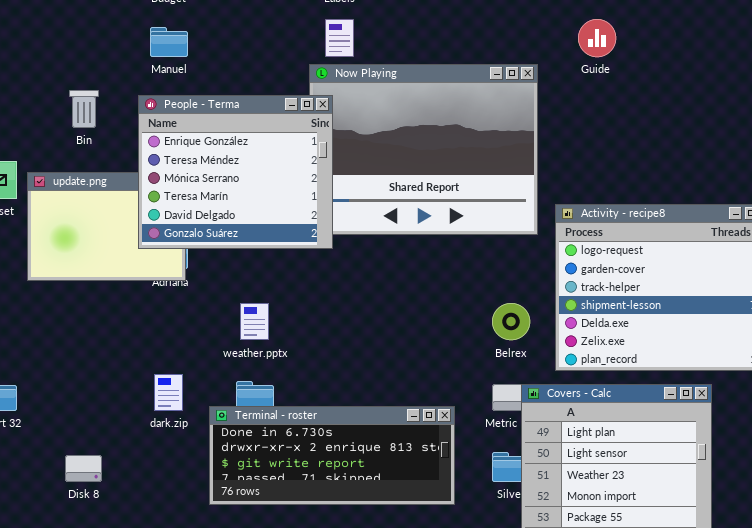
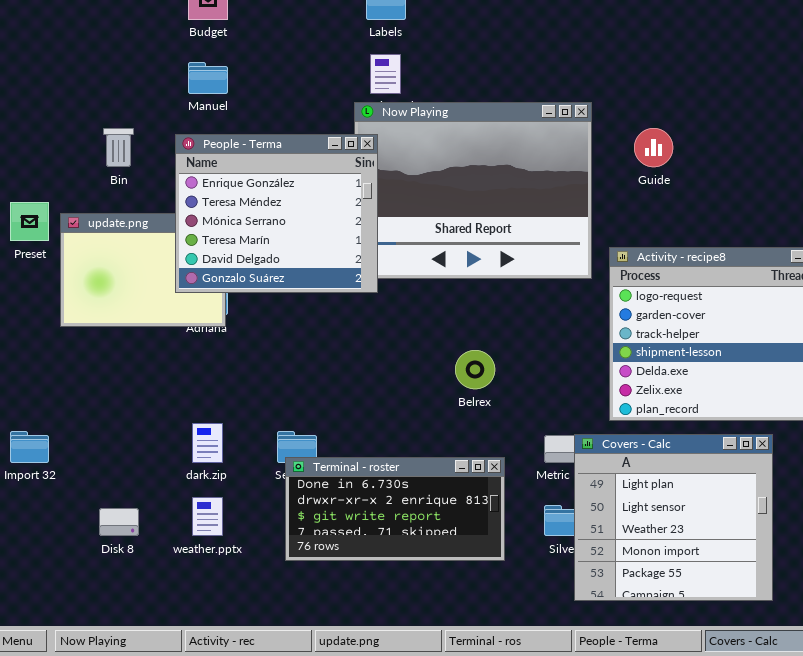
Guide: [578,19,616,57] -> [634,128,673,167], moved
weather.pptx: [240,303,269,340] -> [192,497,223,536], moved
Belrex: [492,303,530,340] -> [455,350,495,389], moved
Terminal - roster: [209,406,455,505] -> [285,457,505,561], resized

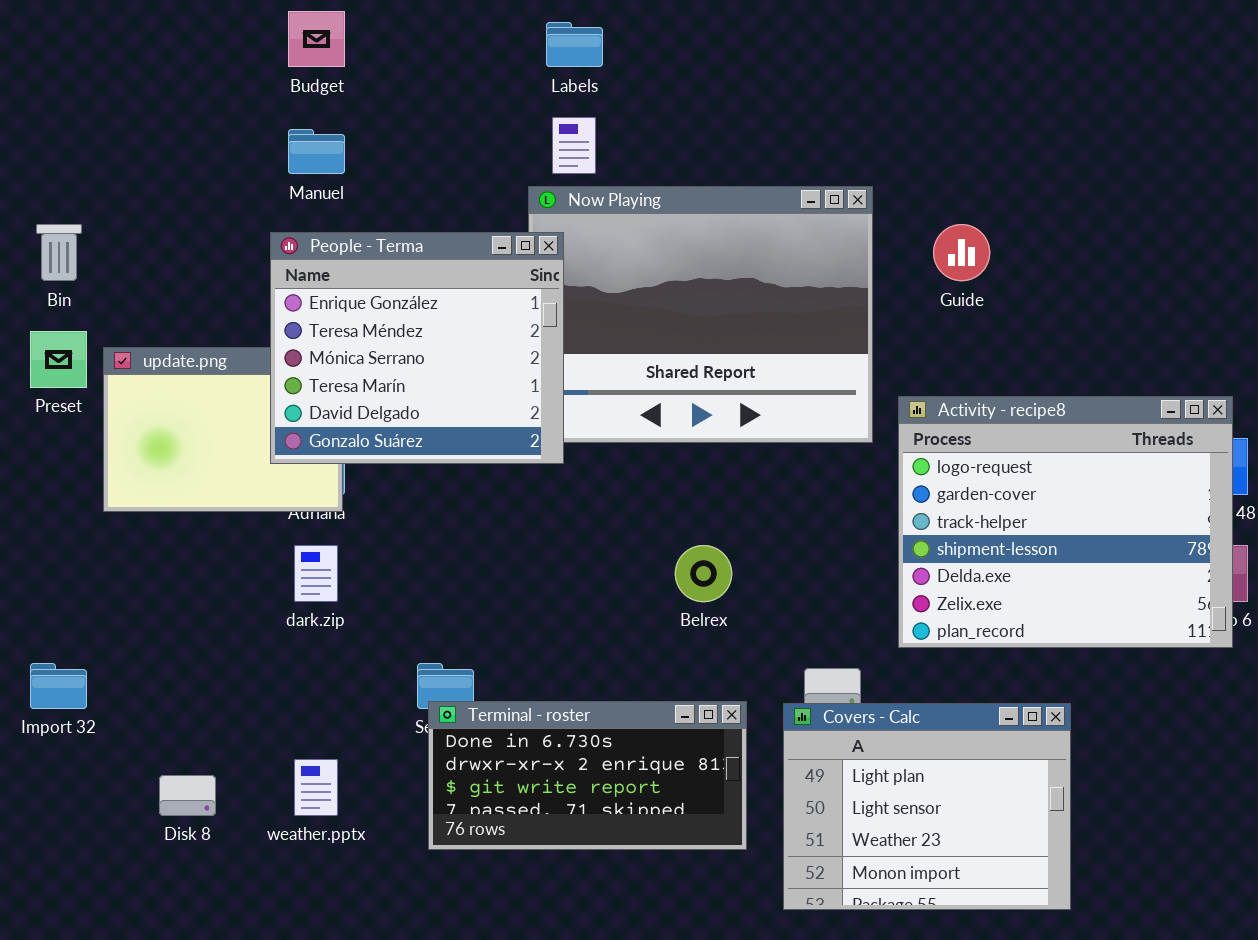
Bin: [103,128,134,167] -> [36,224,82,281], moved
dark.zip: [192,423,223,463] -> [294,545,338,602], moved
Covers - Calc: [574,434,773,601] -> [783,703,1071,910], moved, resized

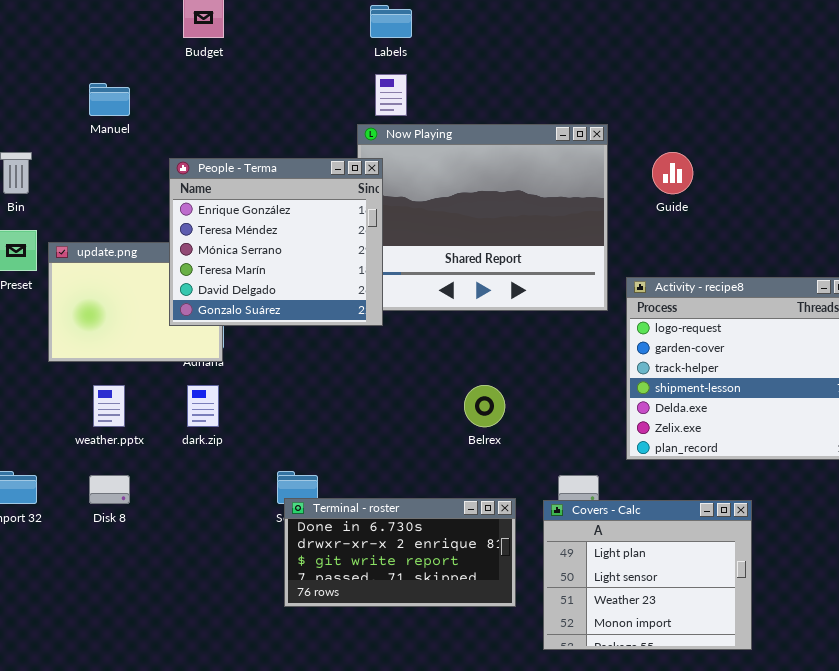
Manuel: [288,129,345,174] -> [89,83,130,116], moved
weather.pptx: [294,759,338,816] -> [93,385,125,427], moved
Disk 8: [159,775,216,816] -> [89,475,130,504], moved

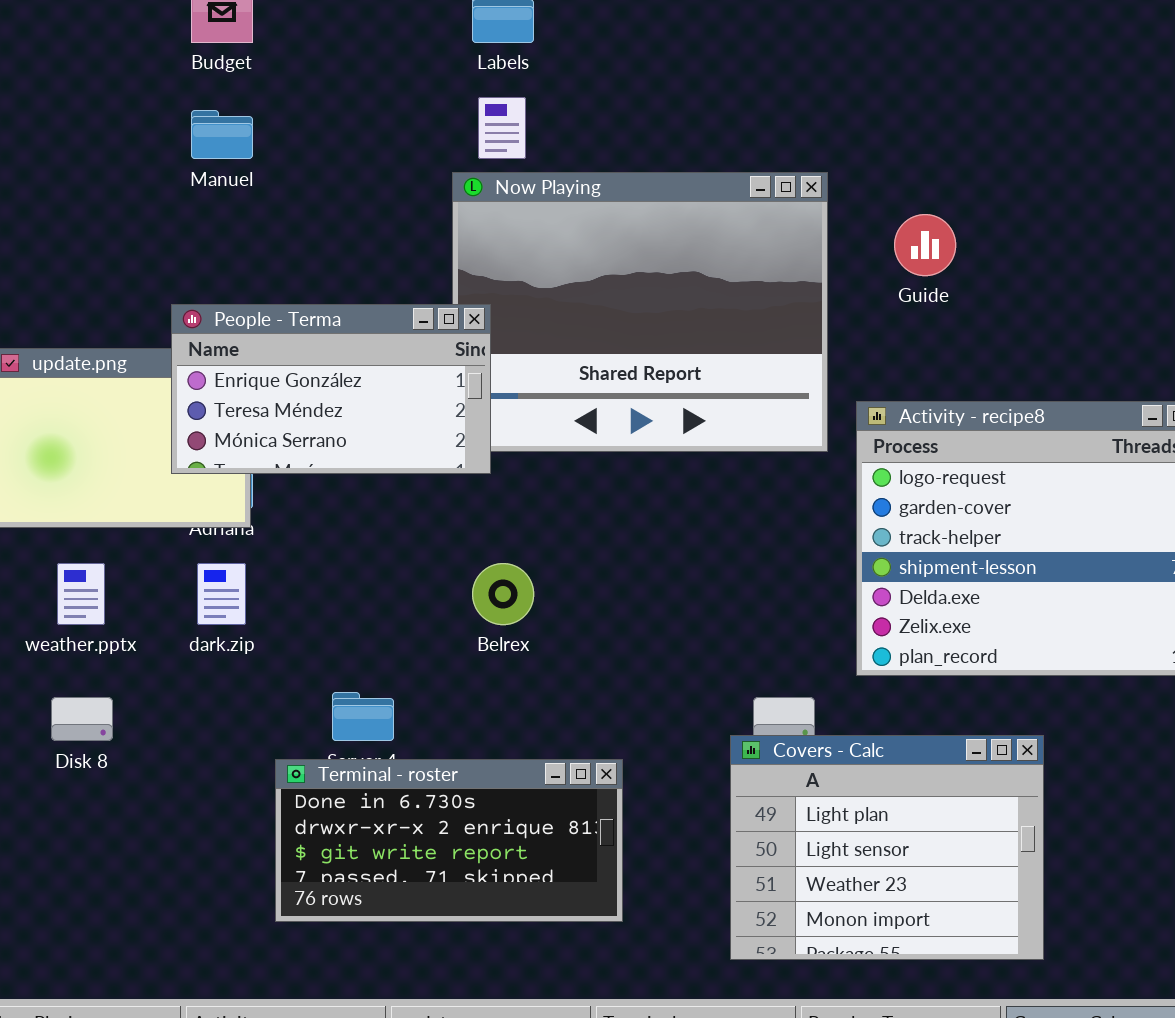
Manuel: [89,83,130,116] -> [191,110,253,159], moved
People - Terma: [169,158,383,326] -> [171,304,491,474], resized
Belrex: [464,385,505,427] -> [472,563,534,625], moved
Terminal - roster: [284,498,516,607] -> [275,759,623,922], moved

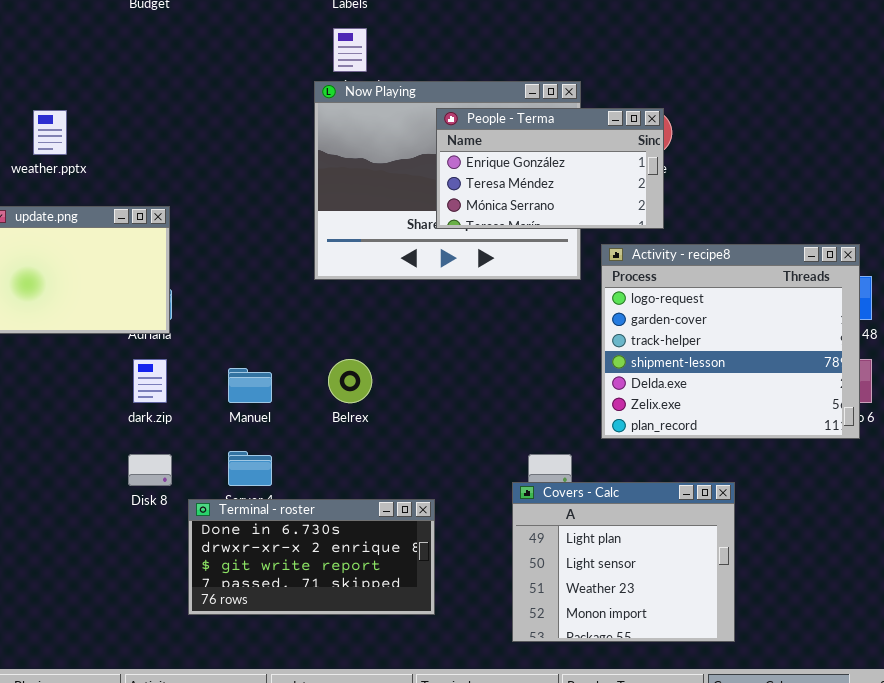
Manuel: [191,110,253,159] -> [228,368,272,403], moved
People - Terma: [171,304,491,474] -> [436,108,664,229], moved
weather.pptx: [57,563,105,625] -> [33,110,67,155], moved
Disk 8: [51,697,113,741] -> [128,454,172,486], moved

